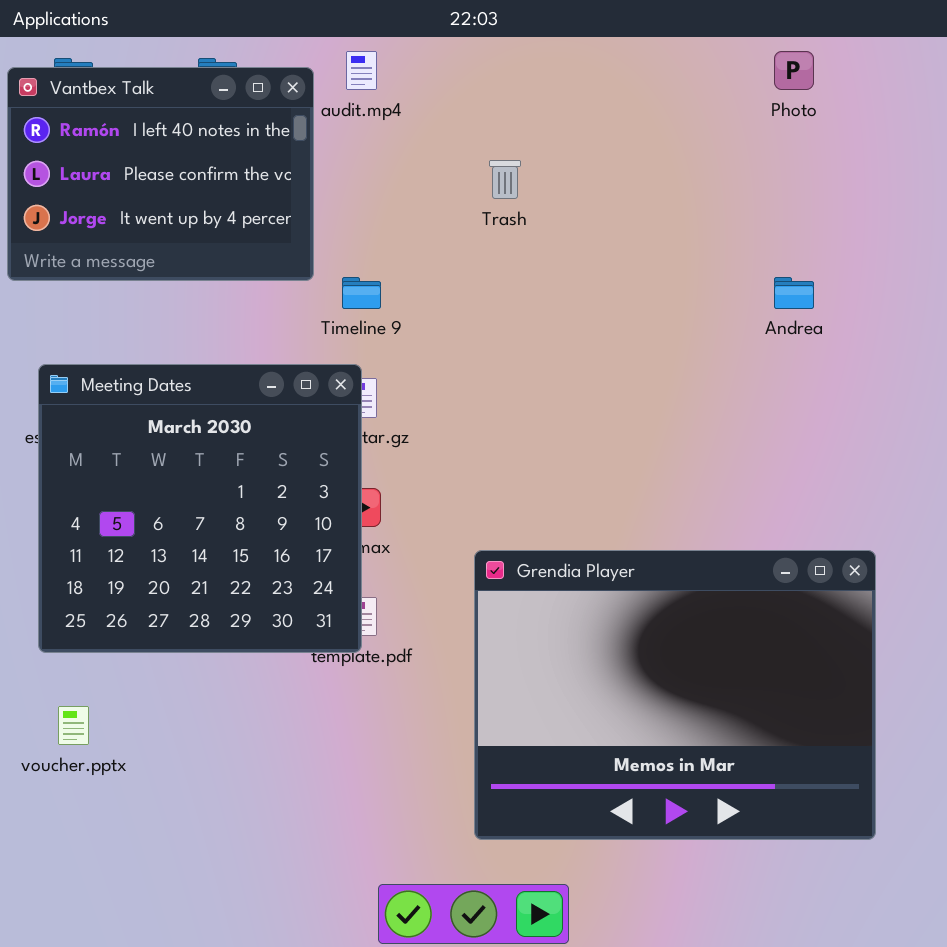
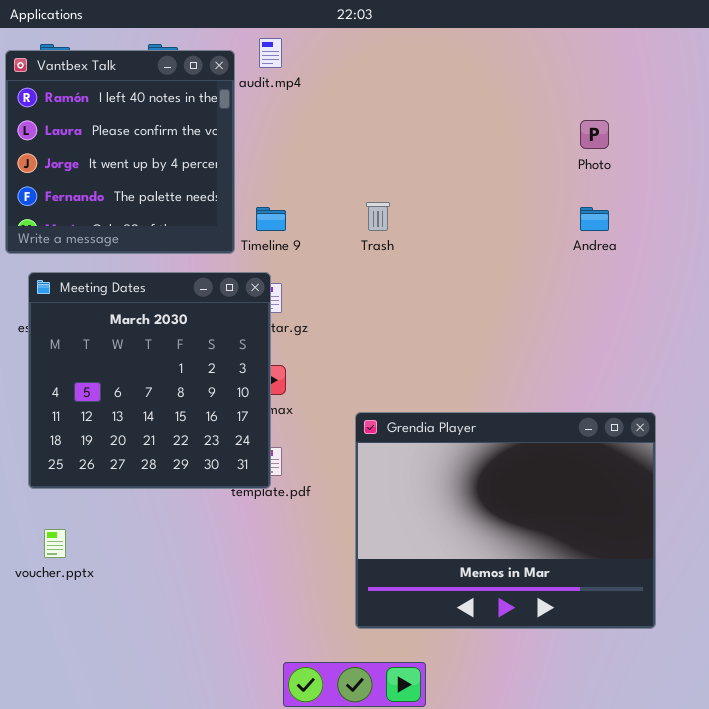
Photo: [774,51,814,90] -> [580,120,609,149], moved
Vantbex Talk: [7,67,314,281] -> [5,50,235,254], resized
Trash: [489,160,521,199] -> [366,202,390,231], moved

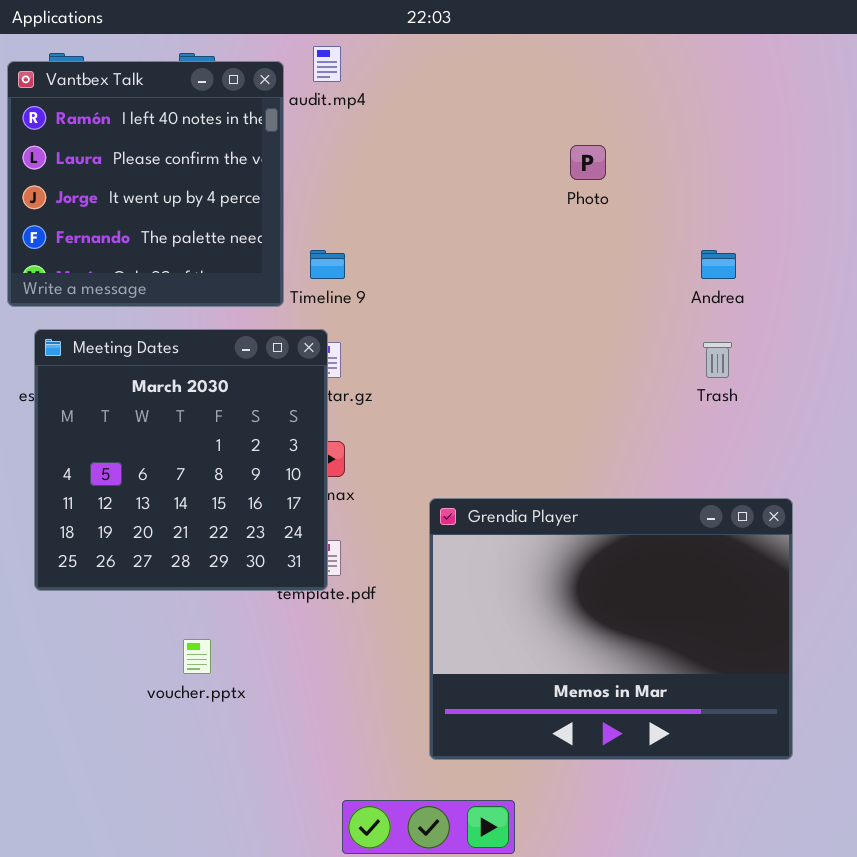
Photo: [580,120,609,149] -> [570,145,606,180], moved
Trash: [366,202,390,231] -> [703,342,732,378], moved
voucher.pptx: [44,529,66,558] -> [183,639,211,674], moved

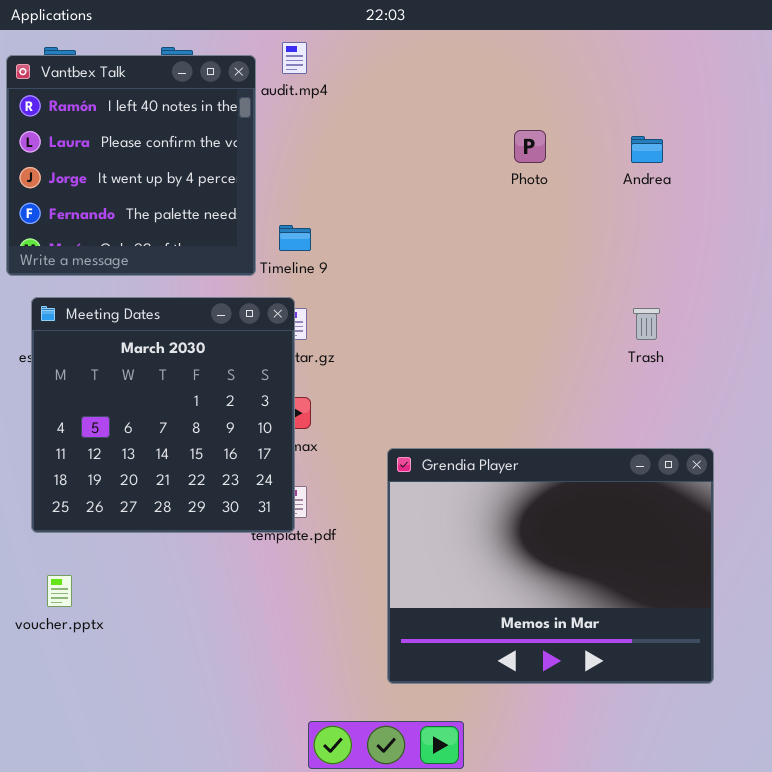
Andrea: [701,250,736,279] -> [631,136,663,163], moved
voucher.pptx: [183,639,211,674] -> [47,575,72,607], moved

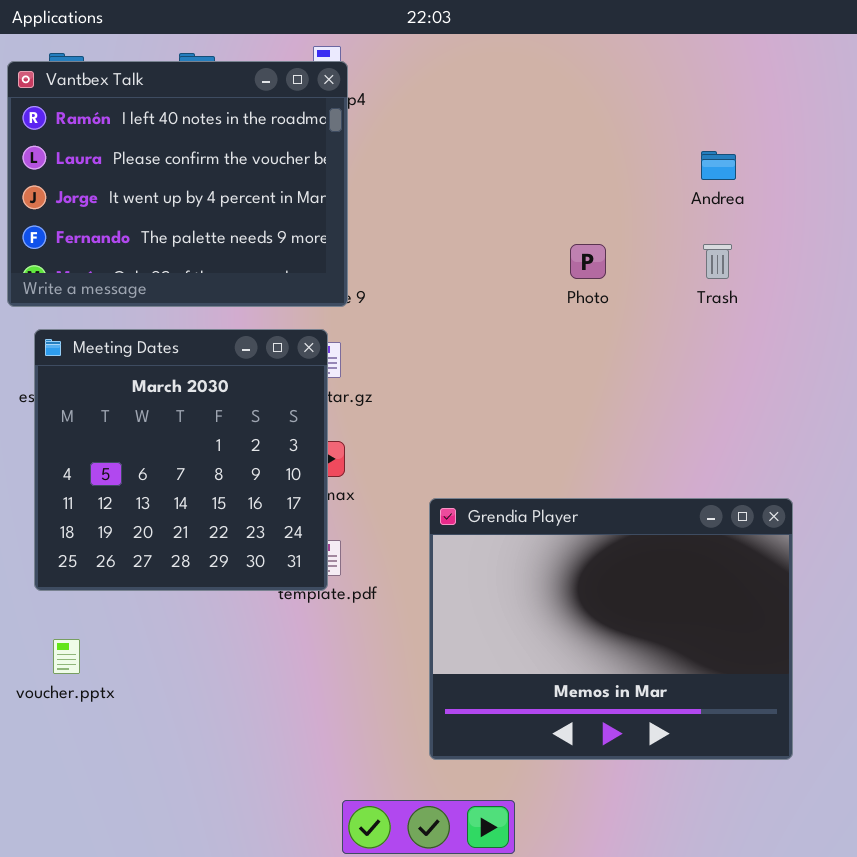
Vantbex Talk: [6,55,256,276] -> [7,61,348,307], resized
Photo: [514,130,546,163] -> [570,244,606,279], moved
Trash: [633,308,660,340] -> [703,244,732,279], moved

